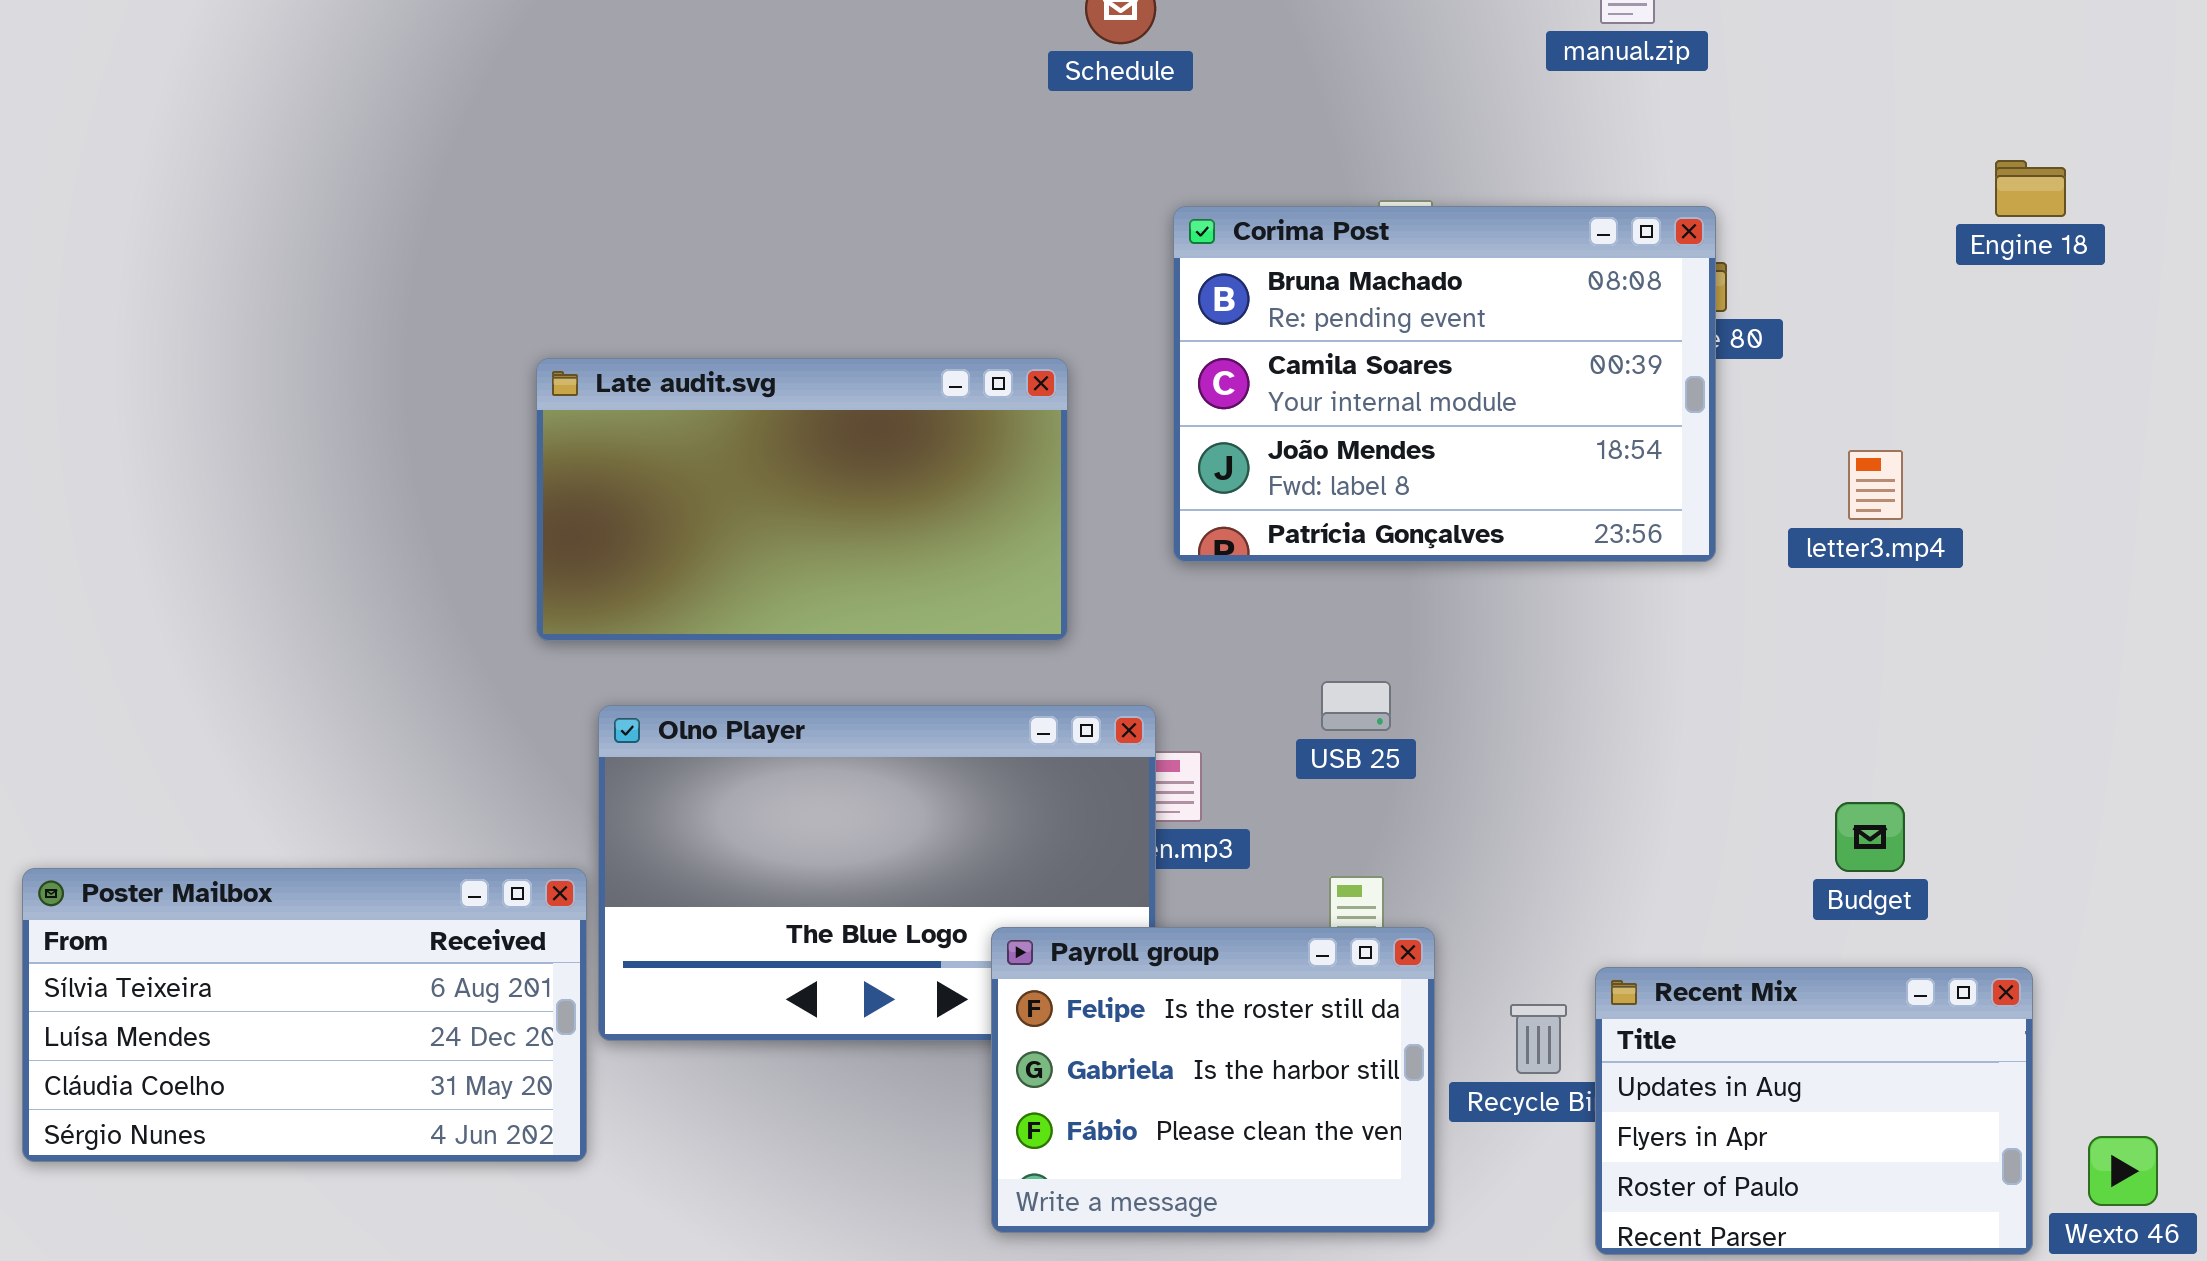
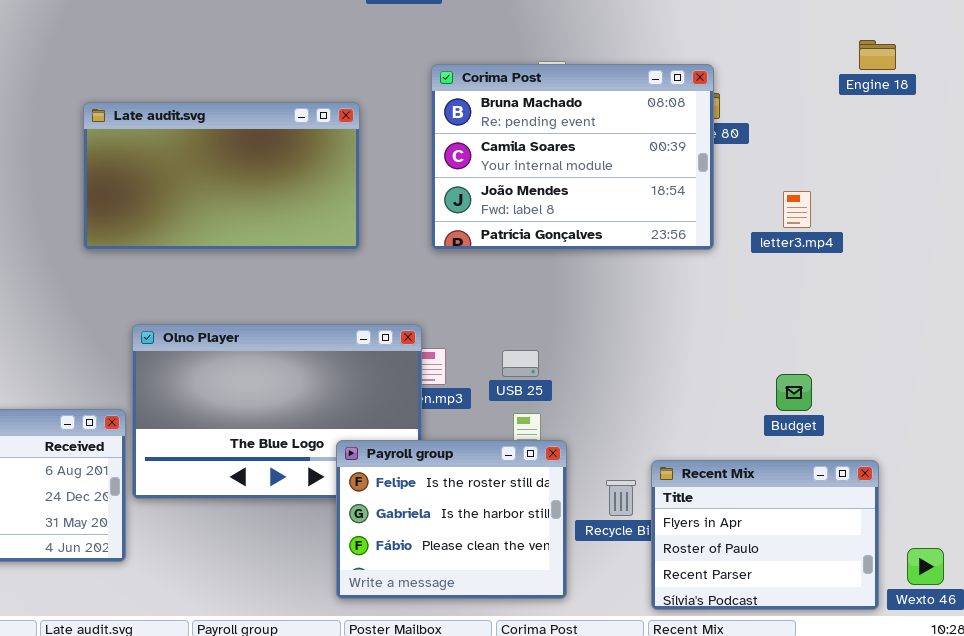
Late audit.svg: [536,358,1068,641] -> [83,102,360,250], moved
USB 25: [1321,681,1391,731] -> [502,350,539,377], moved
Recent Mix: [1595,967,2033,1255] -> [651,460,879,610], scrolled down 1 row

